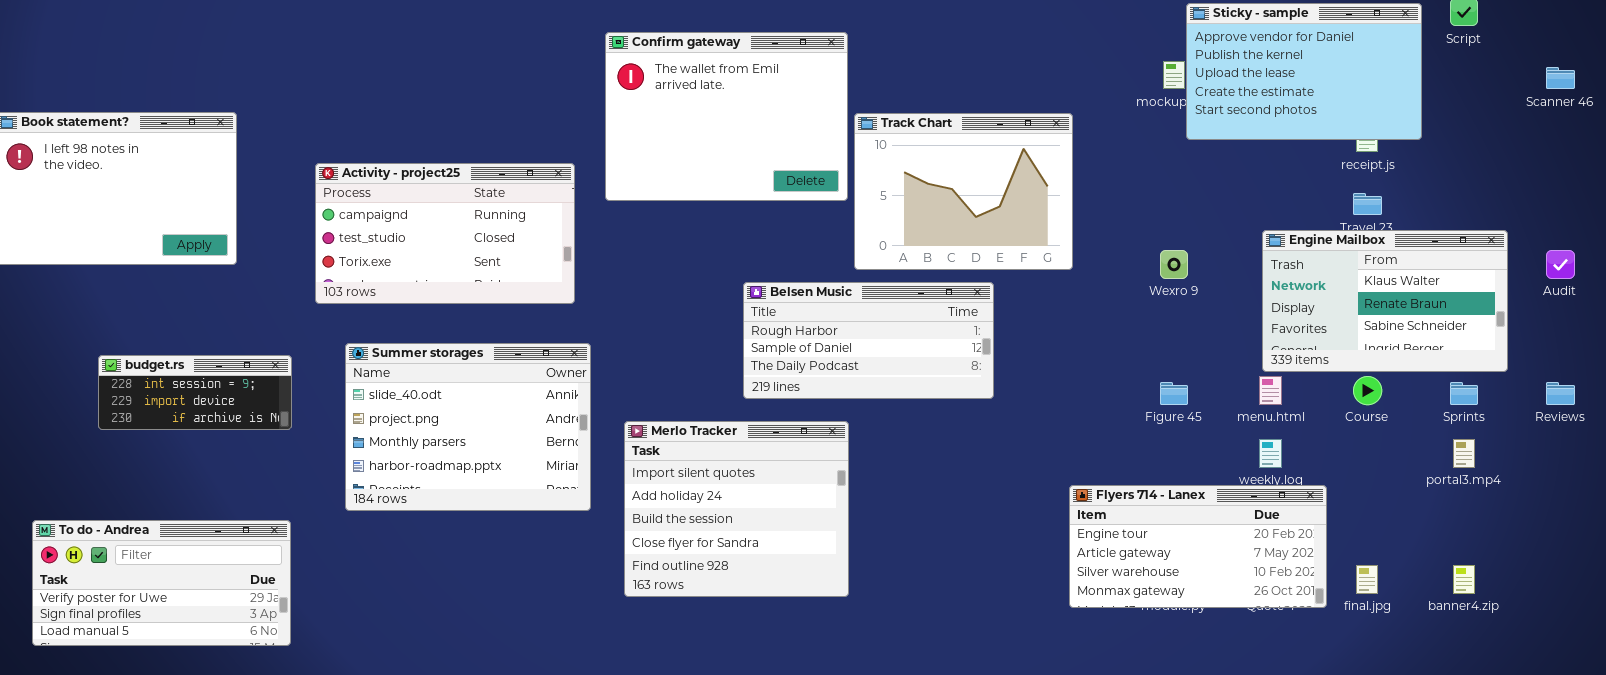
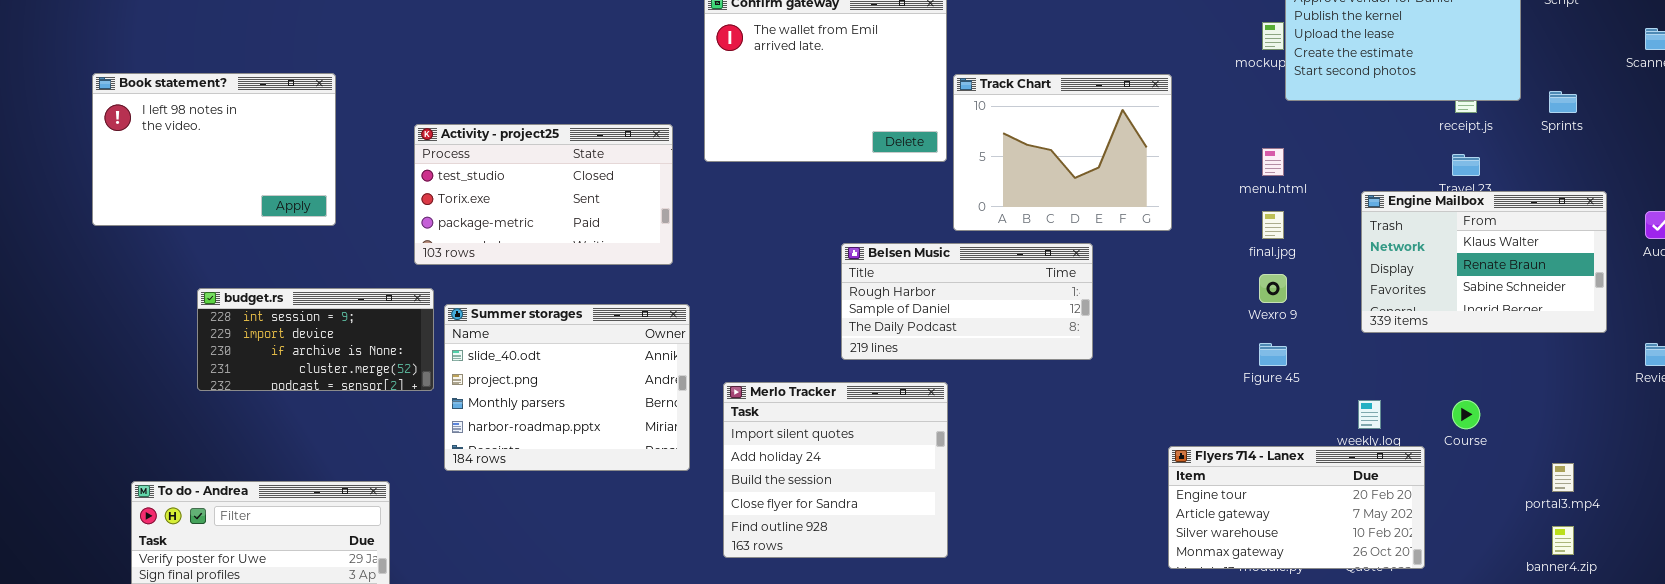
Activity - project25: [315,163,575,304] -> [414,124,673,265], scrolled down 1 row
Wexro 9: [1160,250,1188,279] -> [1259,274,1287,303], moved
budget.rs: [98,355,292,430] -> [197,288,434,391], resized
menu.html: [1259,376,1282,405] -> [1262,148,1284,176], moved
Course: [1353,376,1382,405] -> [1452,400,1480,429], moved
Sprints: [1450,382,1478,405] -> [1549,91,1577,113], moved
portal3.mp4: [1453,439,1475,468] -> [1552,463,1574,492], moved
final.jpg: [1356,565,1378,594] -> [1262,211,1284,239], moved

